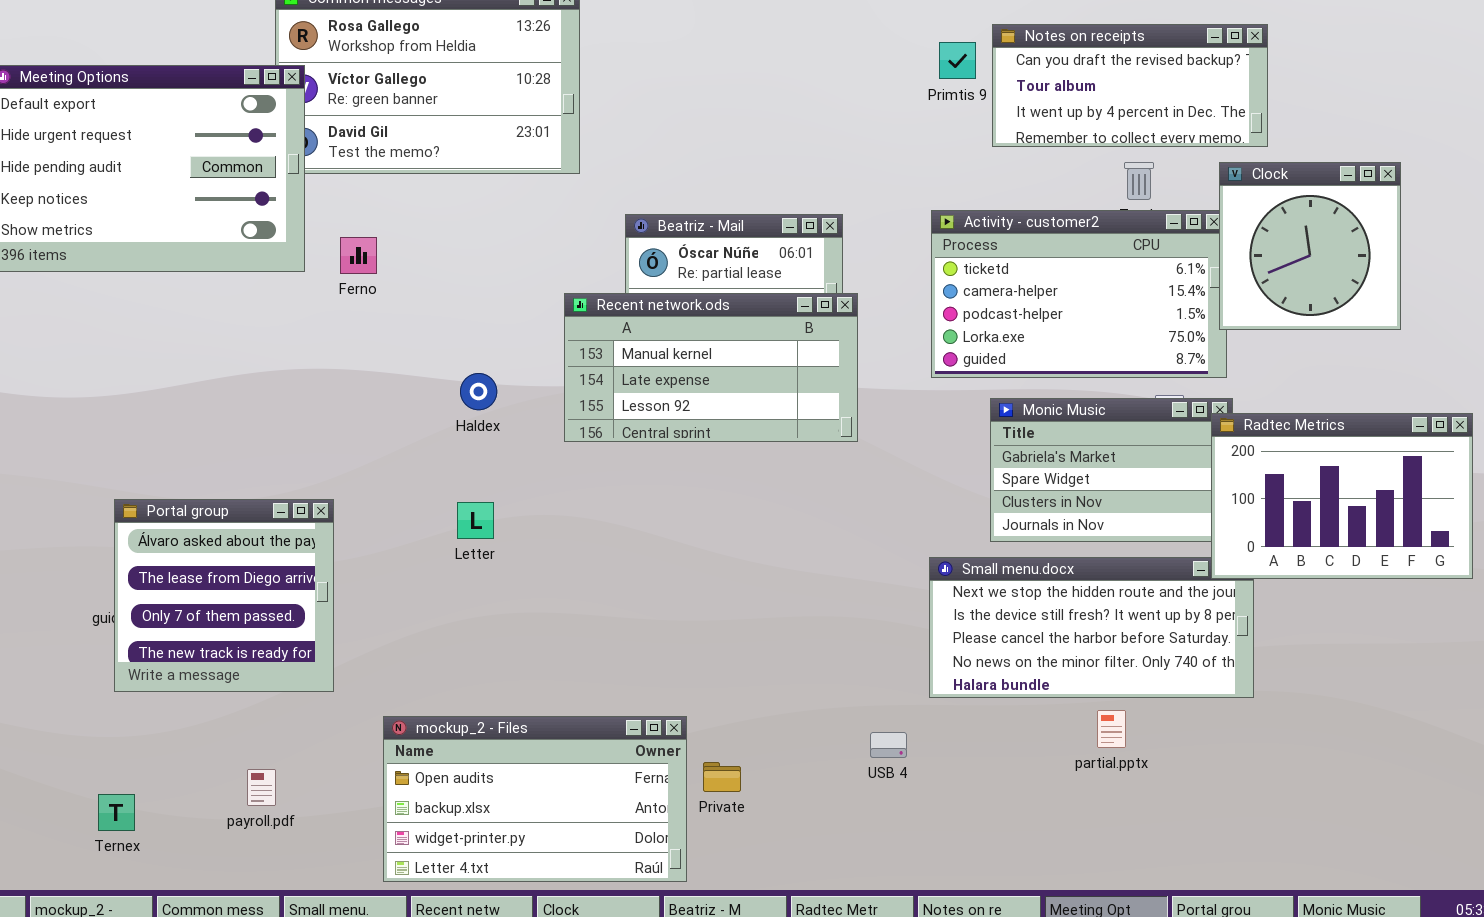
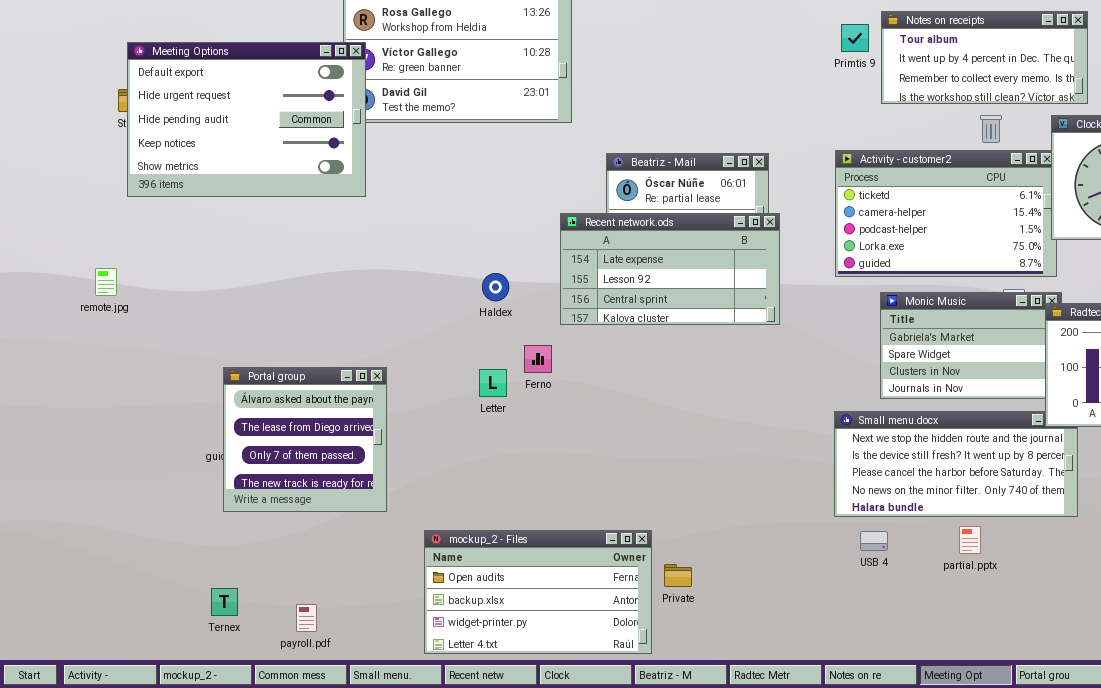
Notes on receipts: [992,24,1268,147] -> [881,11,1088,104], scrolled down 1 row
Ferno: [340,237,377,274] -> [524,345,552,373], moved
Recent network.ods: [564,293,858,442] -> [560,213,780,325], scrolled down 1 row
USB 4: [870,732,907,758] -> [860,531,888,551], moved
payroll.pdf: [247,769,276,806] -> [296,604,317,632], moved

